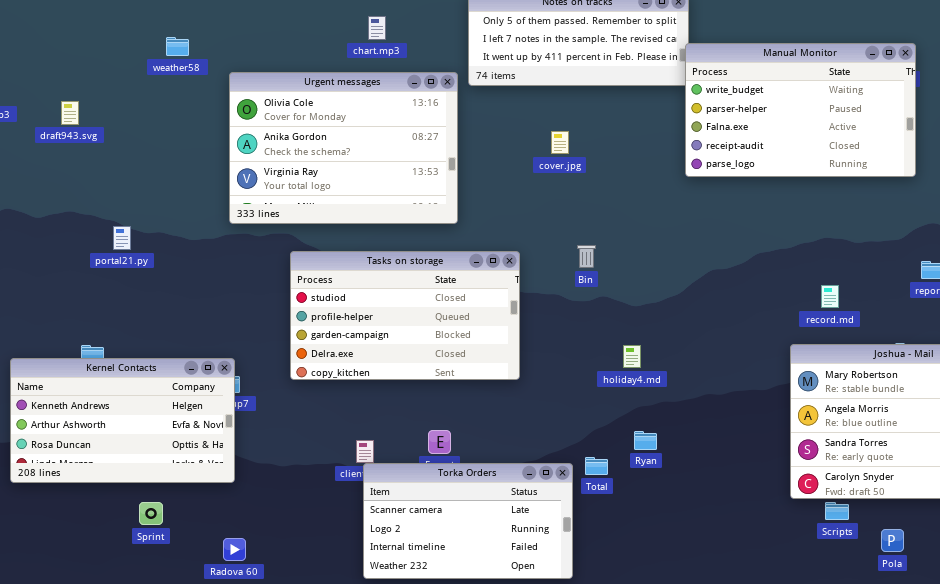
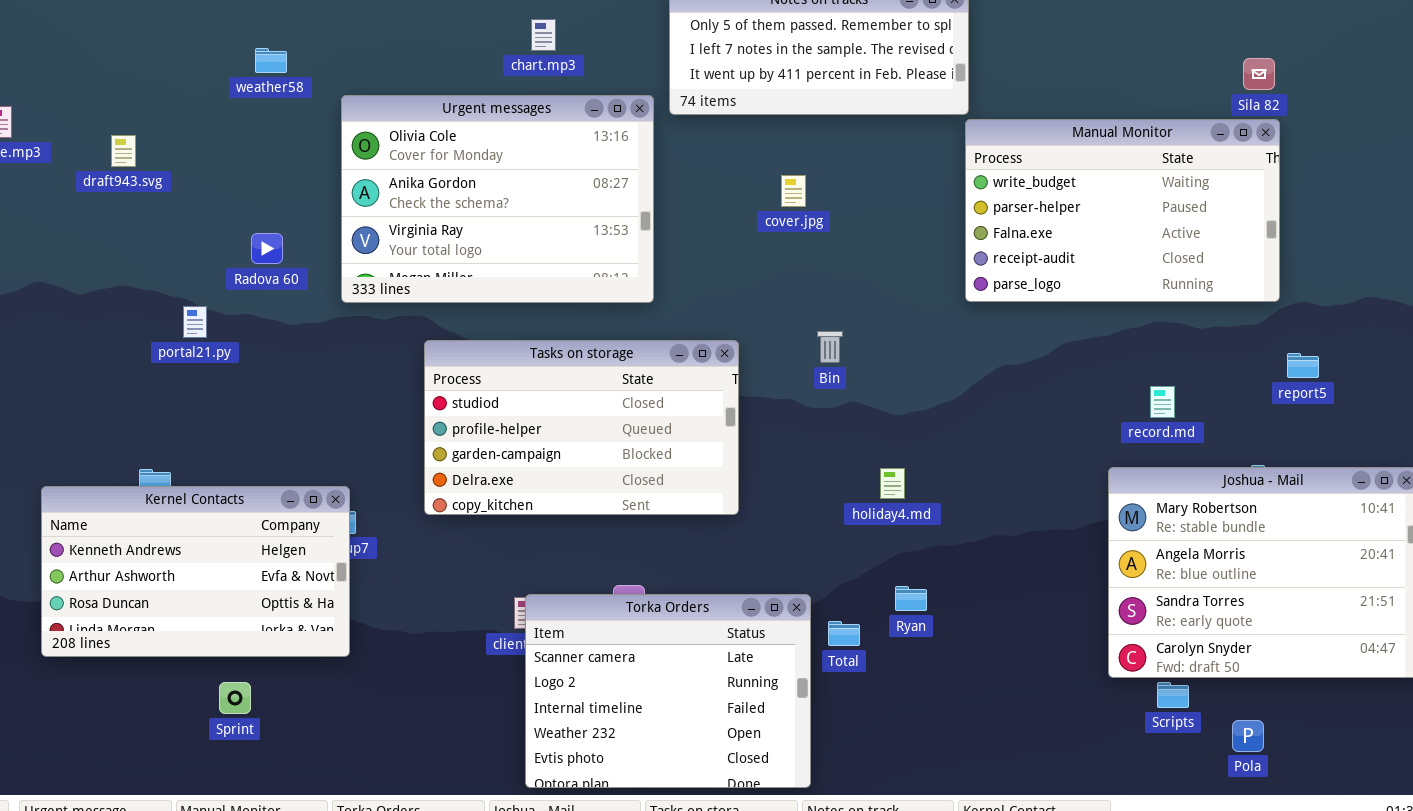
Manual Monitor: [685,43,916,177] -> [965,119,1280,302], moved
Torka Orders: [363,463,573,579] -> [525,594,811,788], resized
Radova 60: [223,538,246,561] -> [251,233,283,264], moved

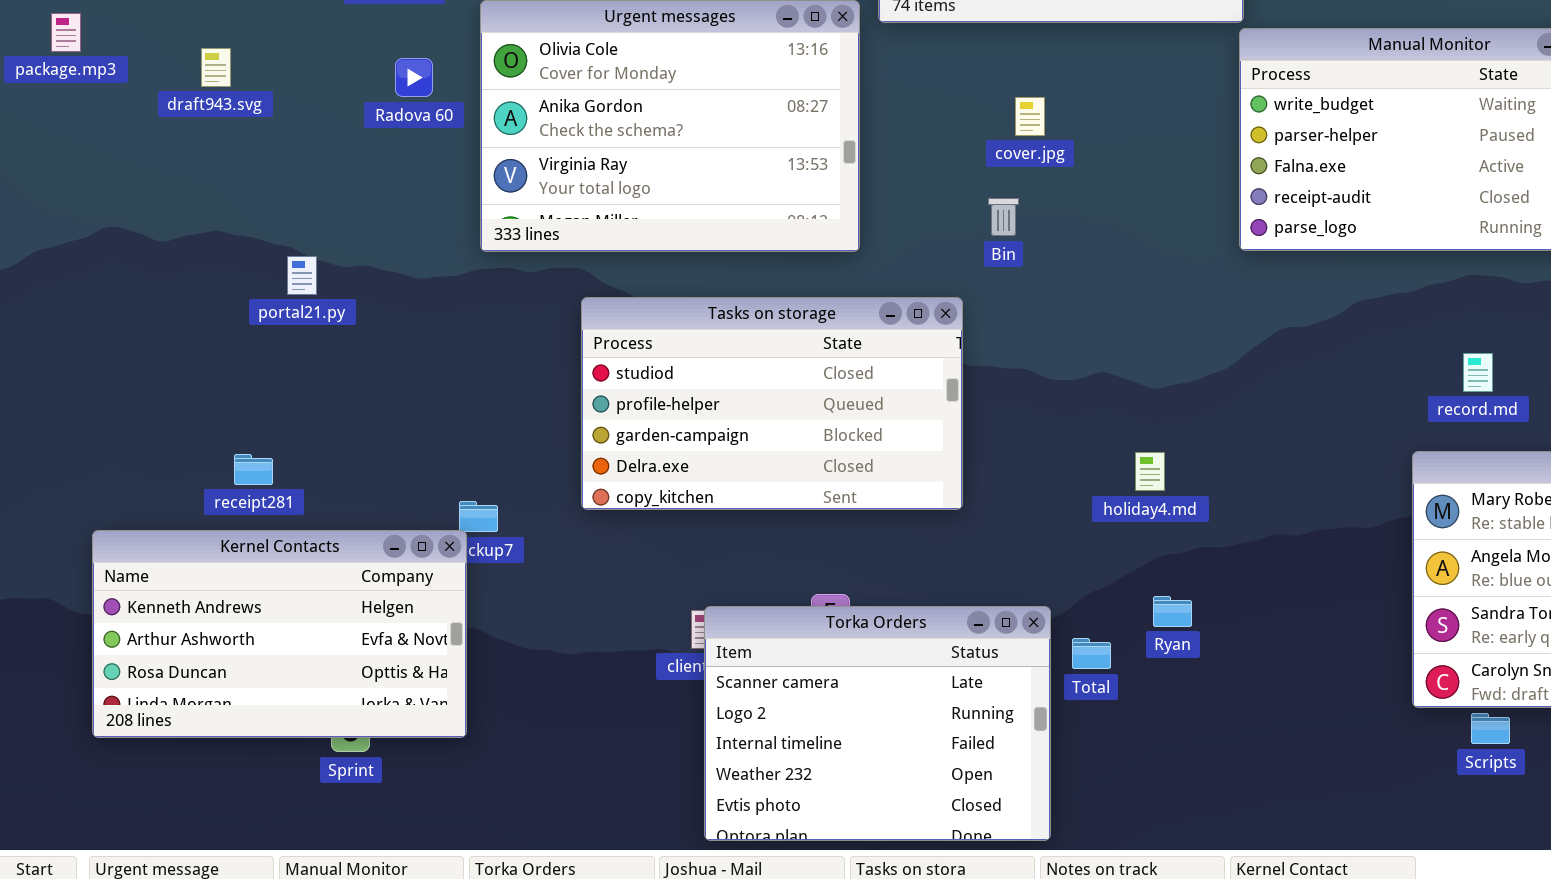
Radova 60: [251,233,283,264] -> [395,58,433,97], moved
Bin: [817,331,843,363] -> [988,198,1019,236], moved
Kernel Contacts: [41,486,350,657] -> [92,530,467,738], moved

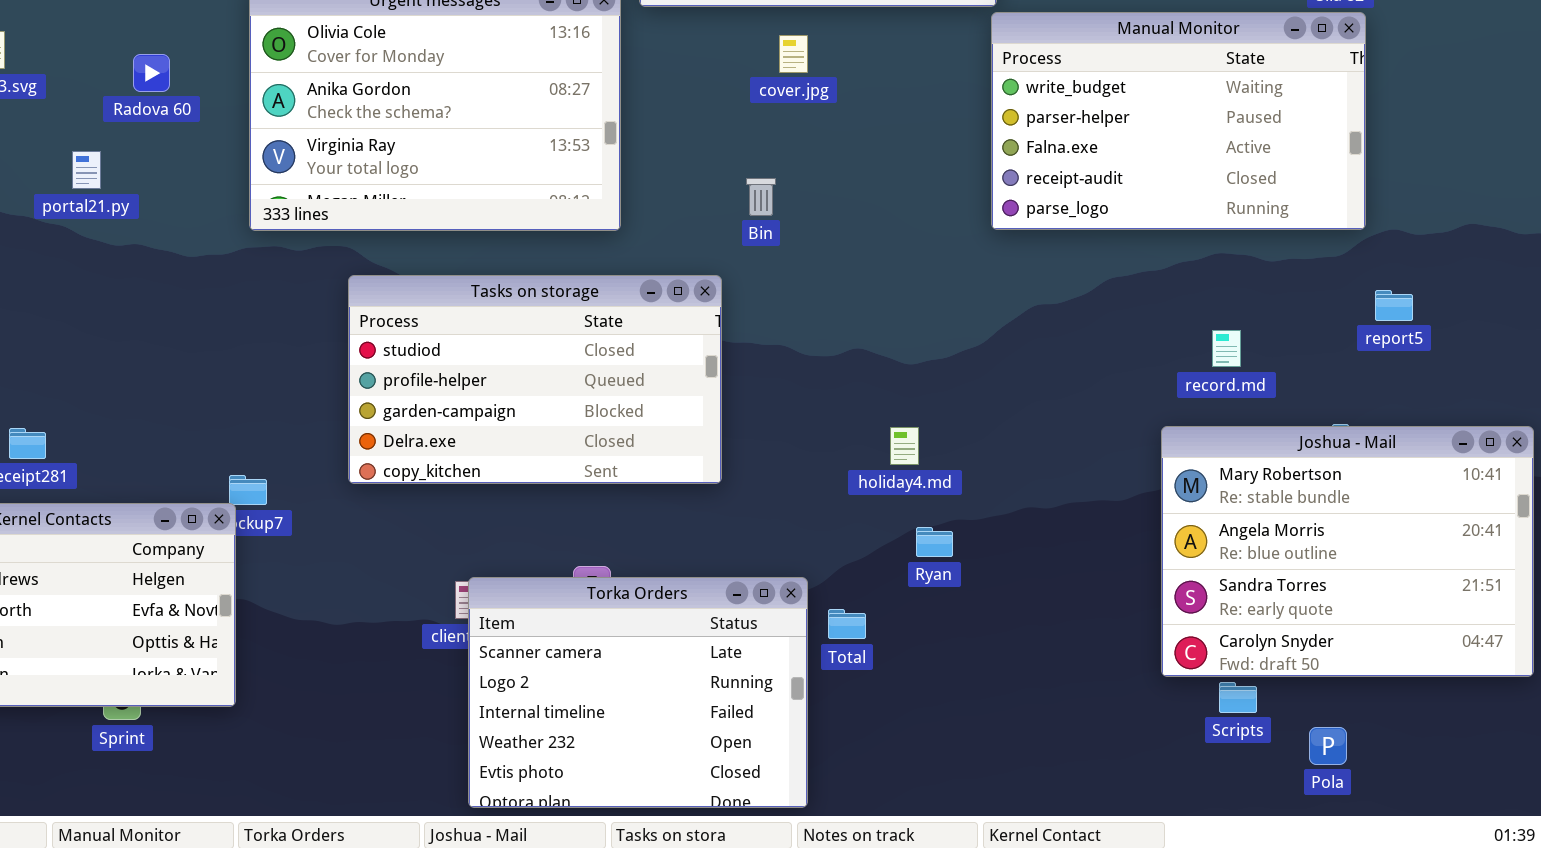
Radova 60: [395,58,433,97] -> [133,54,170,92], moved
cover.jpg: [1015,97,1045,136] -> [779,35,808,73], moved
portal21.py: [287,256,317,295] -> [72,151,101,189], moved
Ryan: [1153,596,1192,627] -> [916,527,953,557], moved

